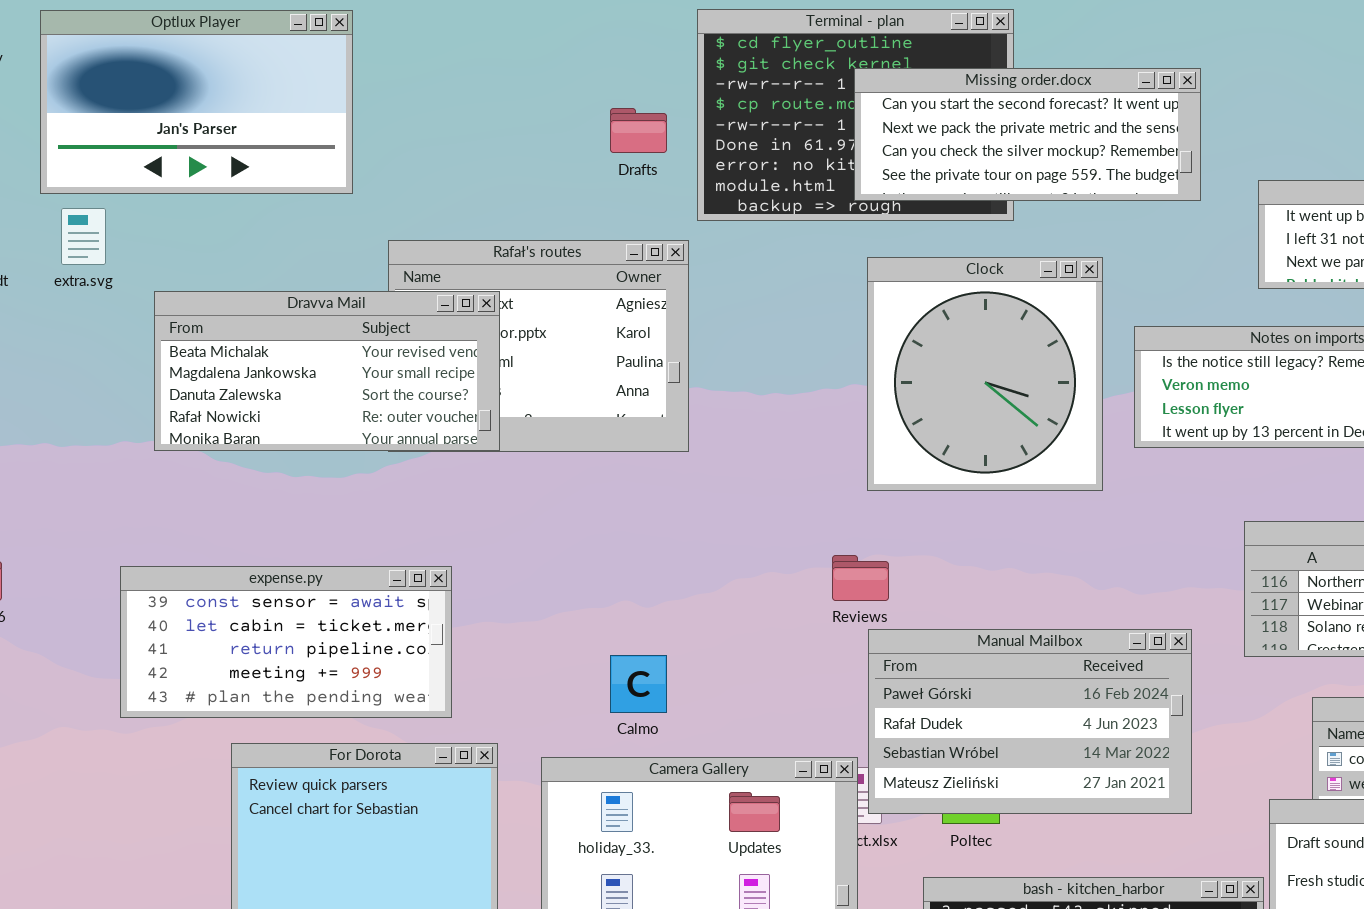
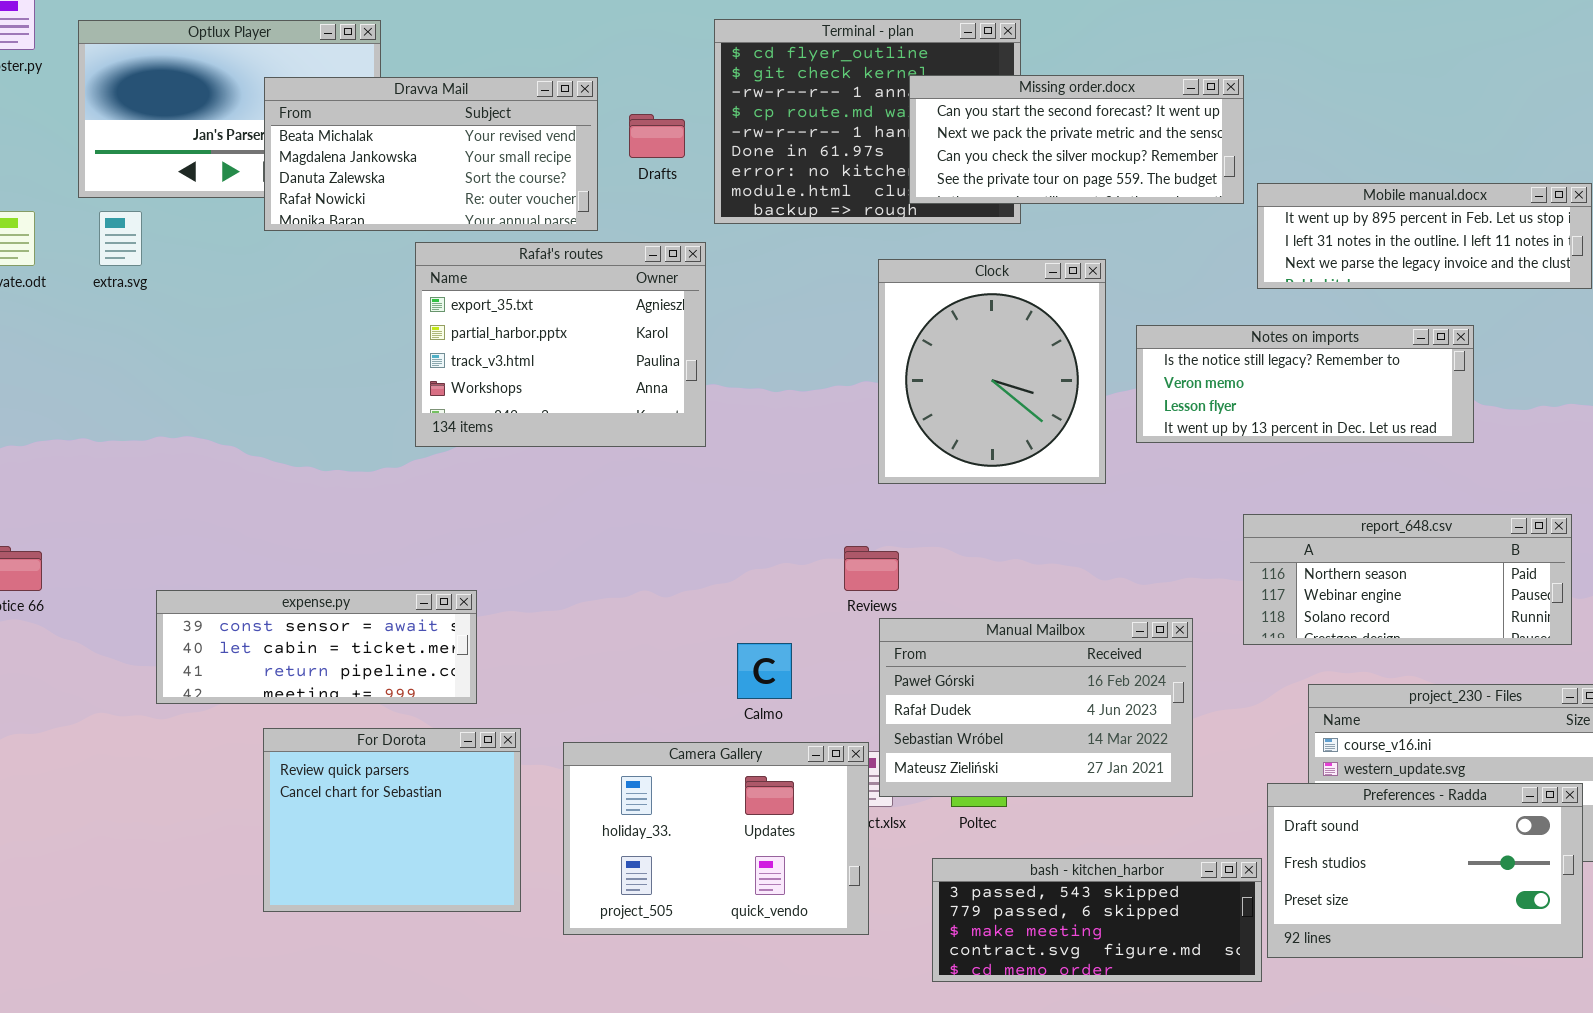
Missing order.docx: [854,68,1201,201] -> [909,75,1244,204], moved
Dravva Mail: [154,291,500,451] -> [264,77,598,231], moved
expense.py: [120,566,452,718] -> [156,590,477,704], resized
Calmo: [610,655,667,713] -> [737,643,792,699], moved

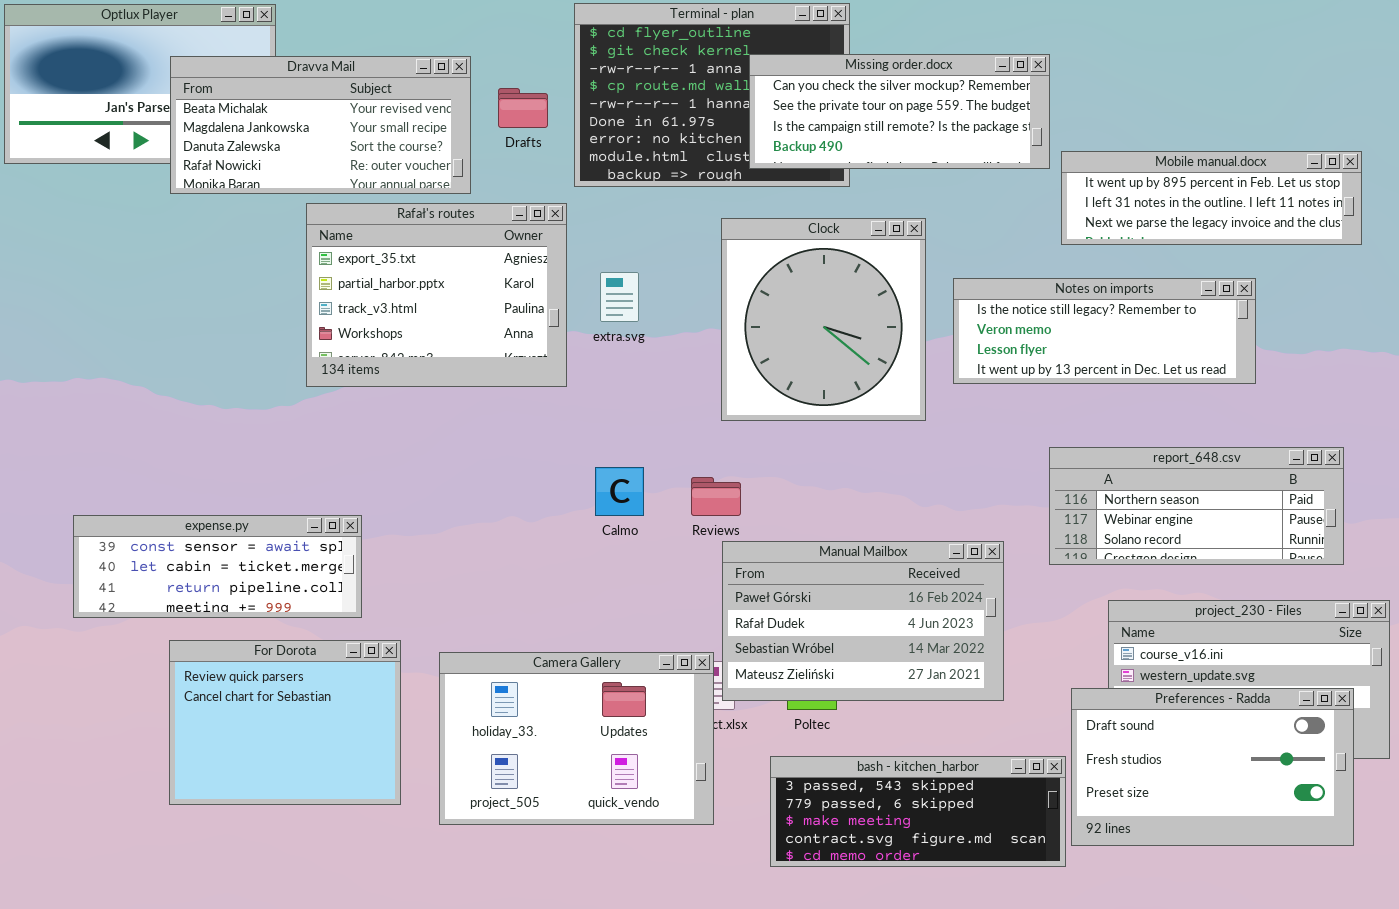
Missing order.docx: [909,75,1244,204] -> [749,54,1050,169], scrolled down 2 rows
extra.svg: [99,211,142,266] -> [600,272,639,322], moved
Calmo: [737,643,792,699] -> [595,467,644,516], moved

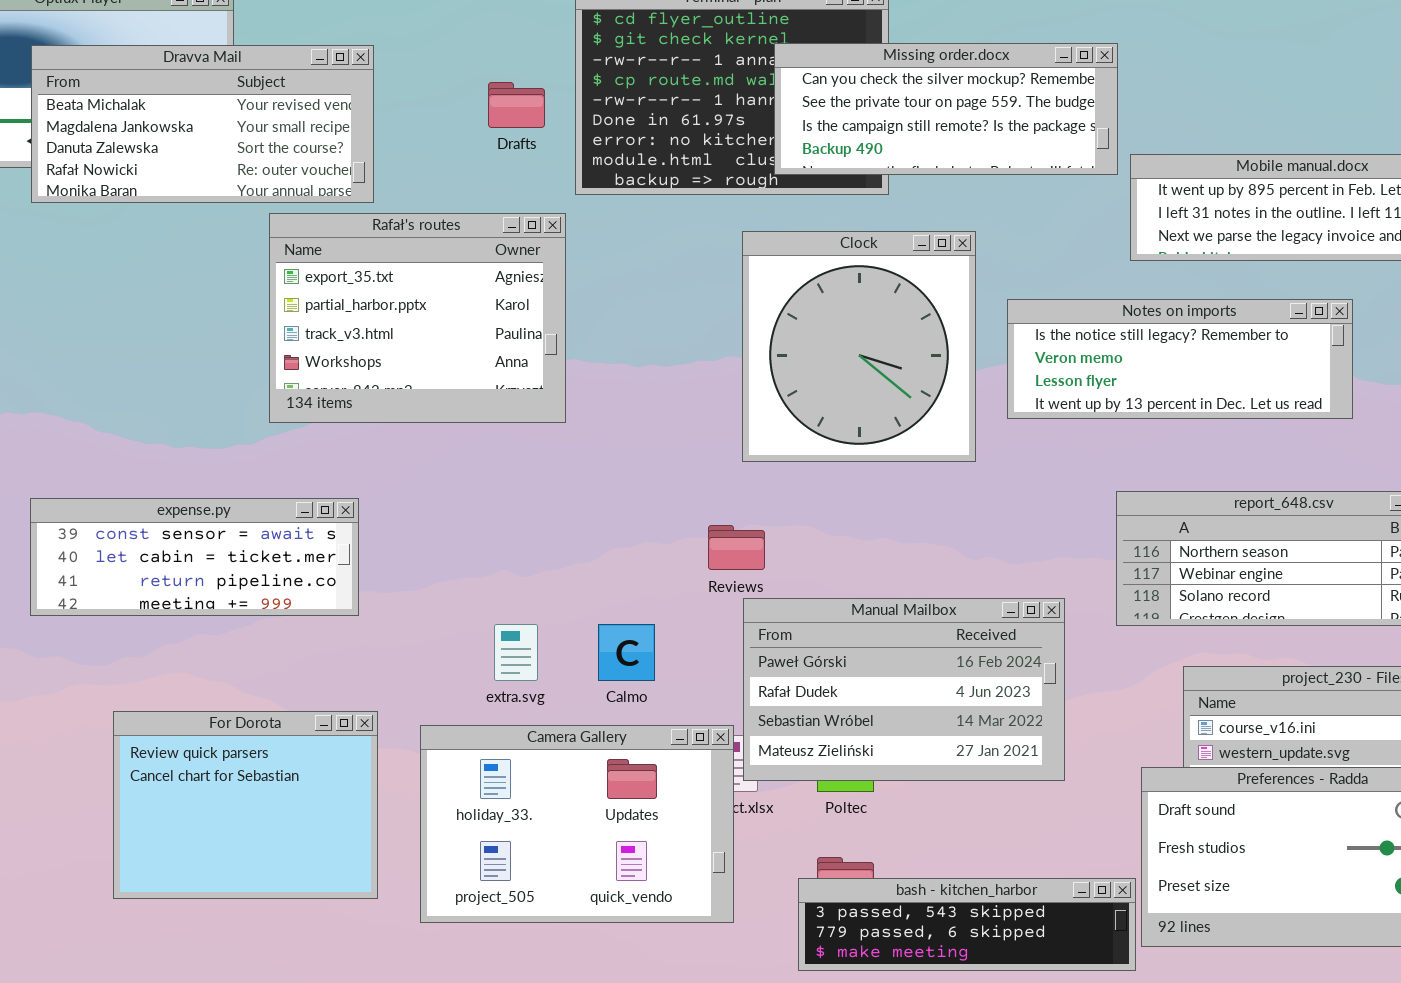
Dravva Mail: [170,56,471,194] -> [31,45,374,203], moved
extra.svg: [600,272,639,322] -> [494,624,538,681], moved
Calmo: [595,467,644,516] -> [598,624,655,681], moved
expense.py: [73,515,362,618] -> [30,498,359,616], moved
bash - kitchen_harbor: [770,756,1066,867] -> [798,878,1136,971], resized

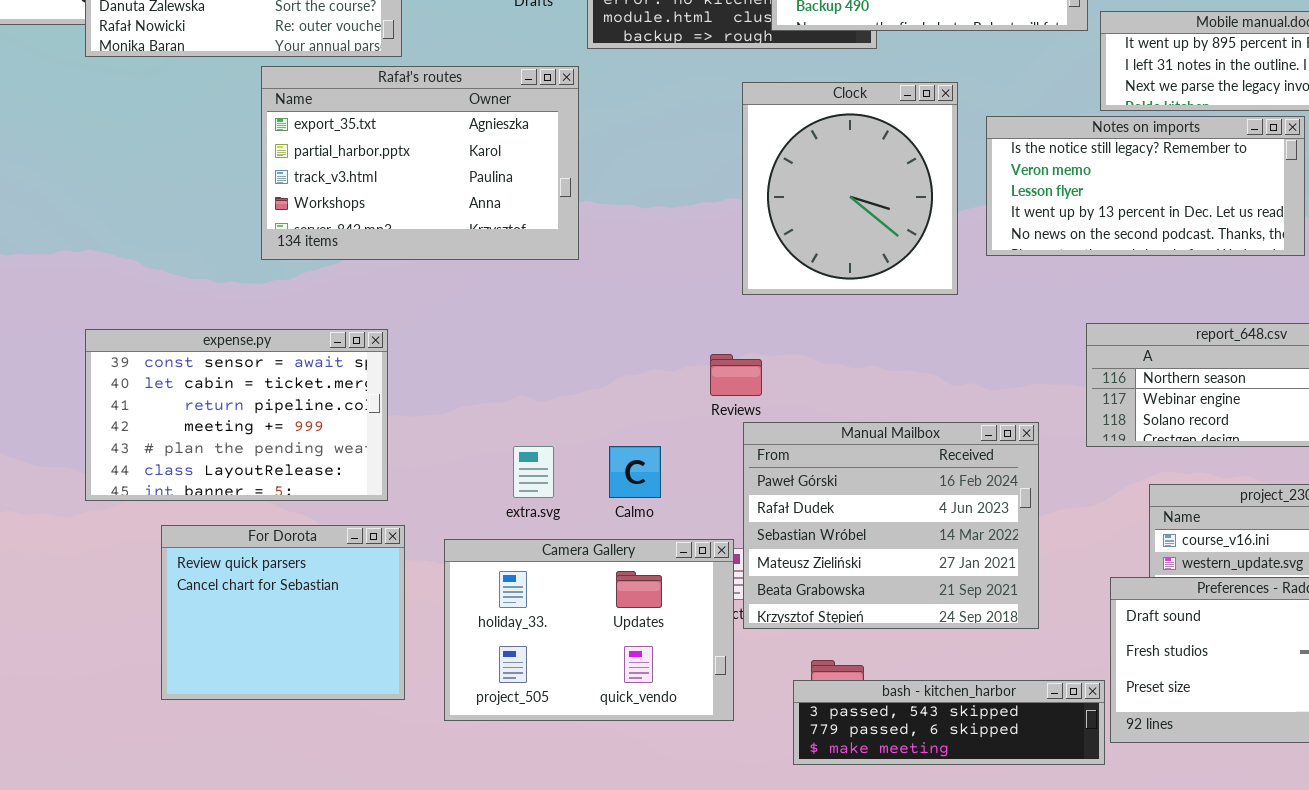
Rafał's routes: [269,213,566,423] -> [261,66,579,260], resized
Notes on imports: [1007,299,1353,419] -> [986,116,1305,256], resized
expense.py: [30,498,359,616] -> [85,329,388,501], resized
Manual Mailbox: [743,598,1065,781] -> [743,422,1039,629], resized

